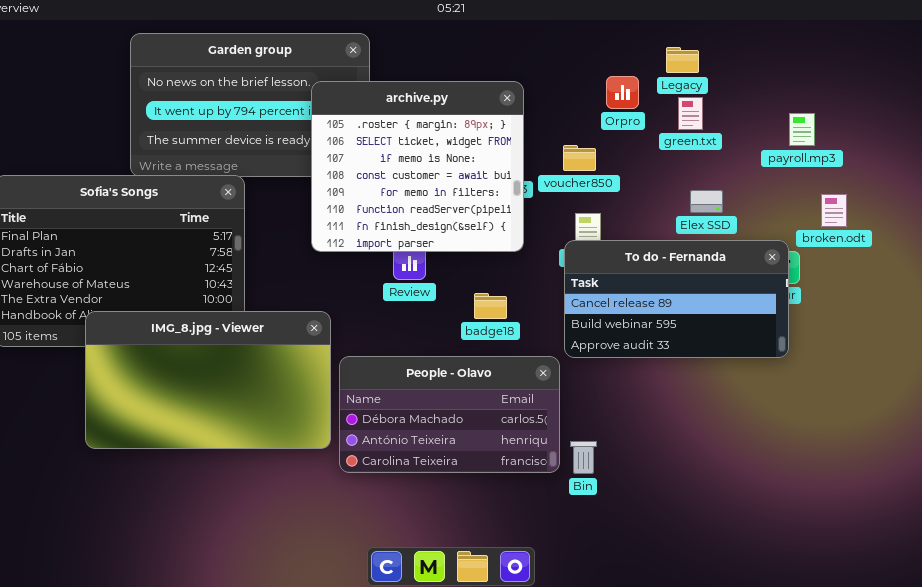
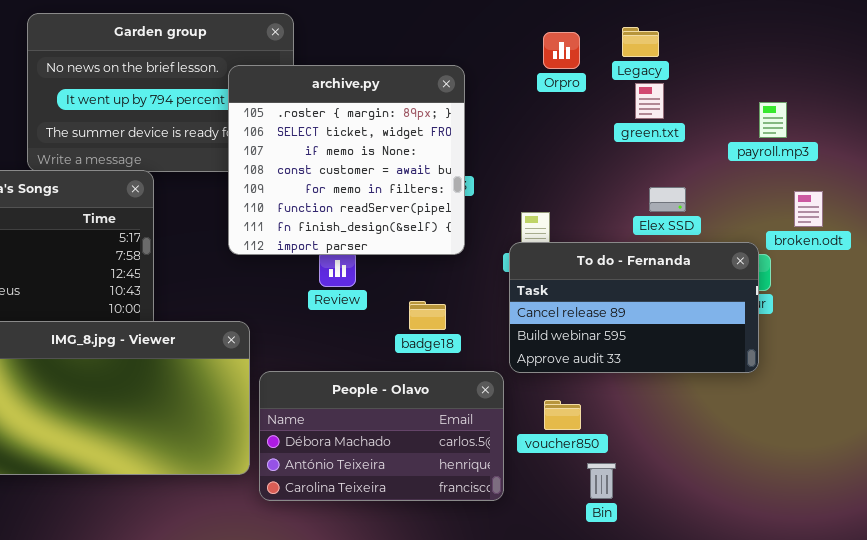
Orpro: [606,76,639,109] -> [543,32,580,69], moved
voucher850: [563,145,596,171] -> [544,400,581,430], moved
Bin: [570,441,597,474] -> [587,463,616,499], moved

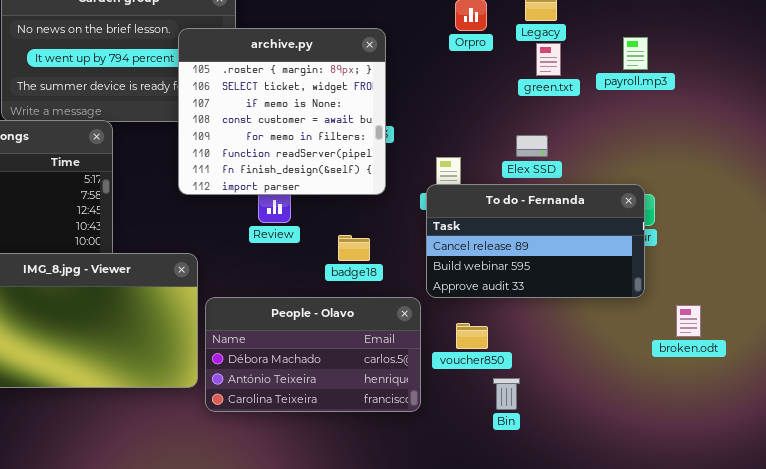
payroll.mp3: [759,102,787,138] -> [623,37,648,70], moved
Elex SSD: [649,187,686,212] -> [516,135,548,157], moved
broken.odt: [794,191,823,227] -> [676,305,701,337], moved

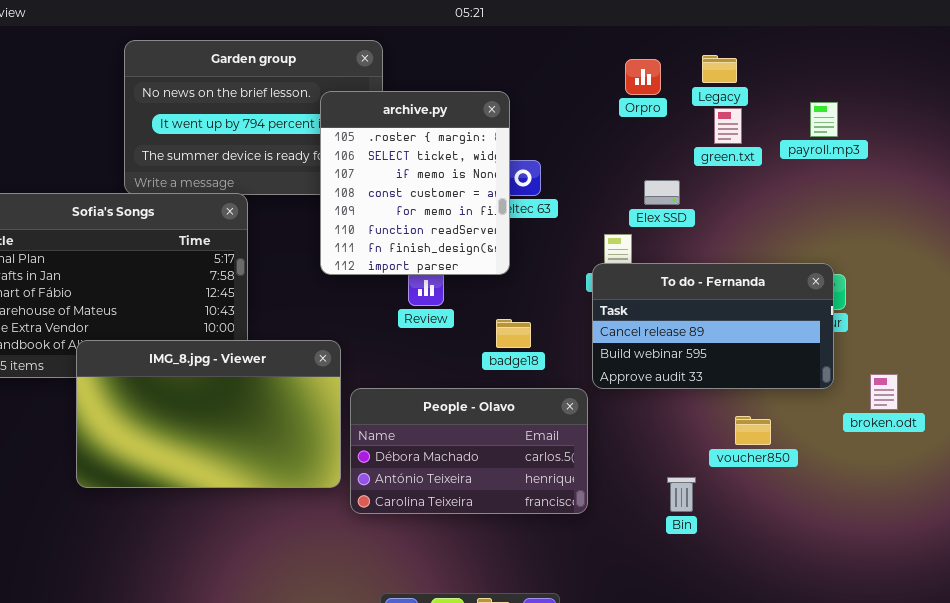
archive.py: [178,28,386,195] -> [320,91,510,275], resized
Elex SSD: [516,135,548,157] -> [644,180,680,205], moved
broken.odt: [676,305,701,337] -> [870,374,898,410], moved
voucher850: [456,323,488,349] -> [735,416,771,445], moved

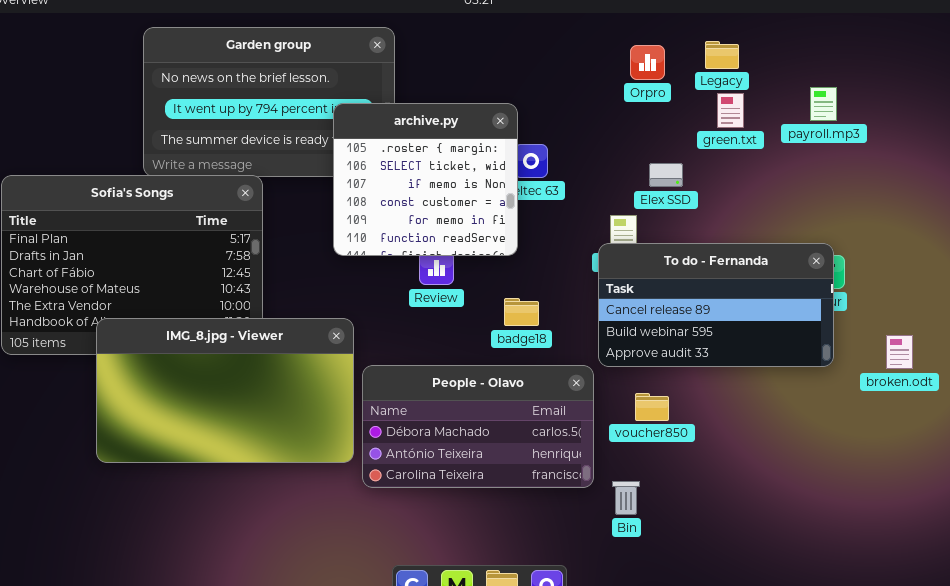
archive.py: [320,91,510,275] -> [333,103,518,256], resized
broken.odt: [870,374,898,410] -> [886,335,913,369], moved
voucher850: [735,416,771,445] -> [635,393,669,421], moved
Bin: [667,477,696,512] -> [612,481,640,515], moved

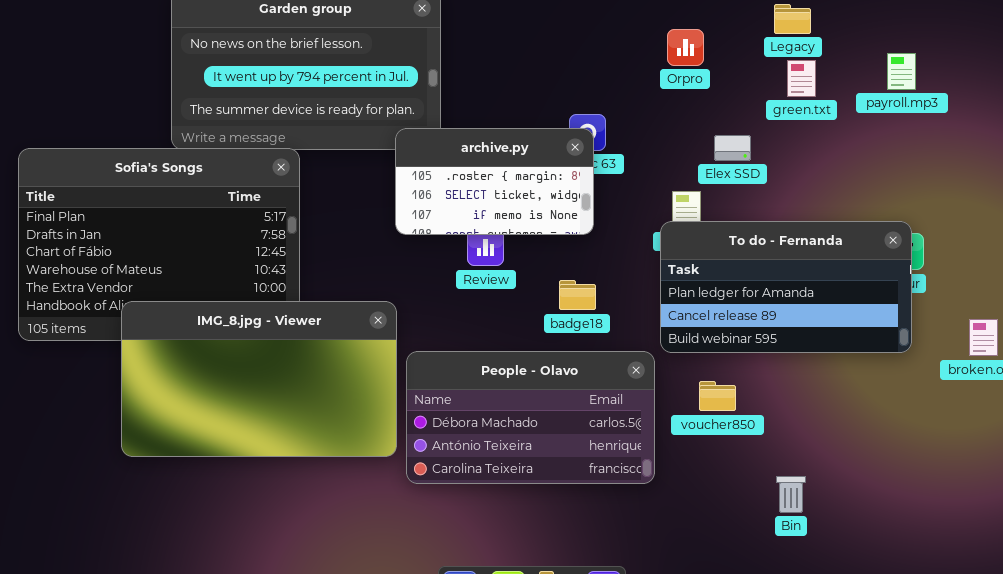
Orpro: [630,45,665,80] -> [667,29,704,66], moved
archive.py: [333,103,518,256] -> [395,128,594,235], moved, resized
To do - Fernanda: [598,243,834,367] -> [660,221,912,353], scrolled up 1 row
Bin: [612,481,640,515] -> [776,476,806,513], moved

